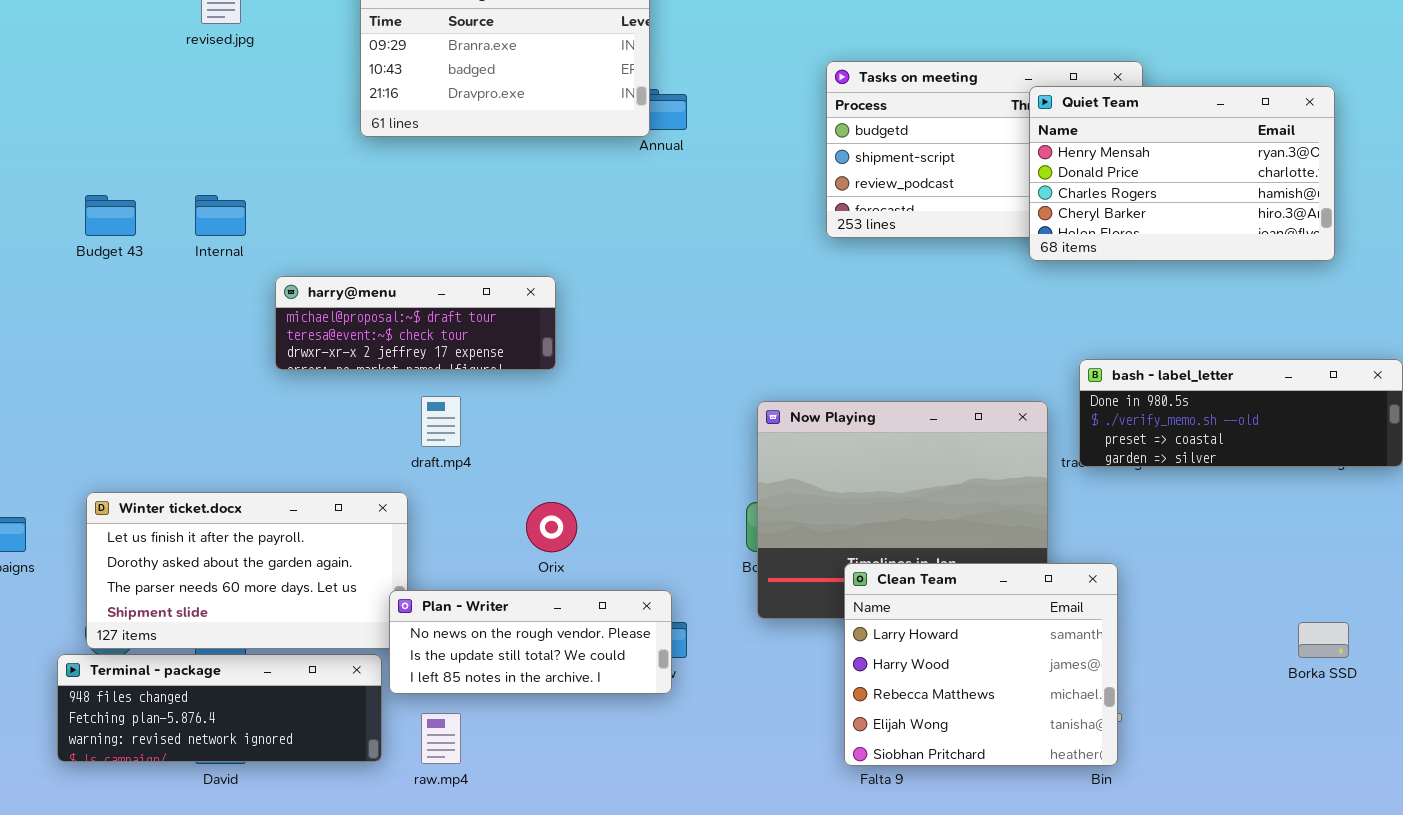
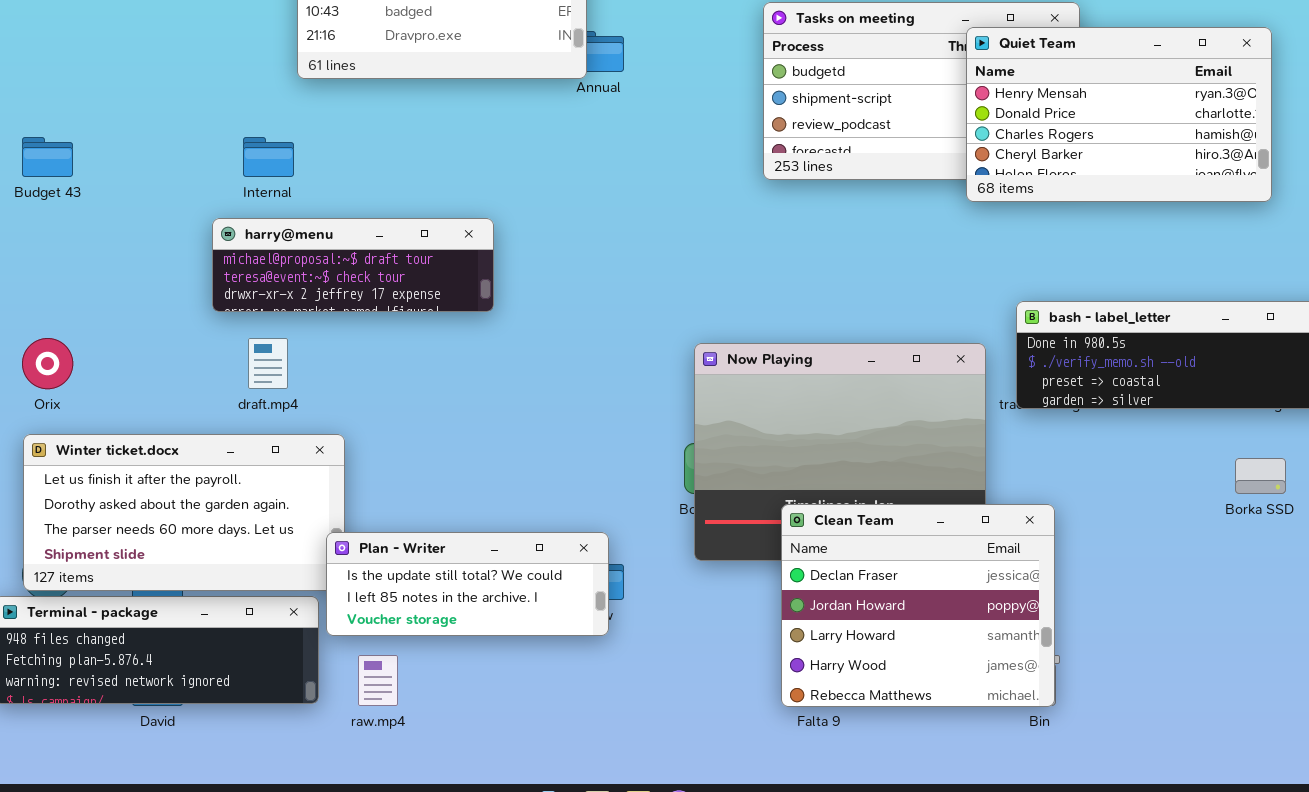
Internal: [195,195,246,236] -> [243,137,294,177], moved
draft.mp4: [421,396,461,447] -> [248,338,288,389], moved
Orix: [526,502,577,552] -> [22,338,73,389], moved
Clean Team: [844,563,1118,766] -> [781,504,1055,707], scrolled up 2 rows
Plan - Writer: [389,590,672,694] -> [326,532,609,636], scrolled down 1 row
Borka SSD: [1298,622,1349,658] -> [1235,458,1286,494], moved

